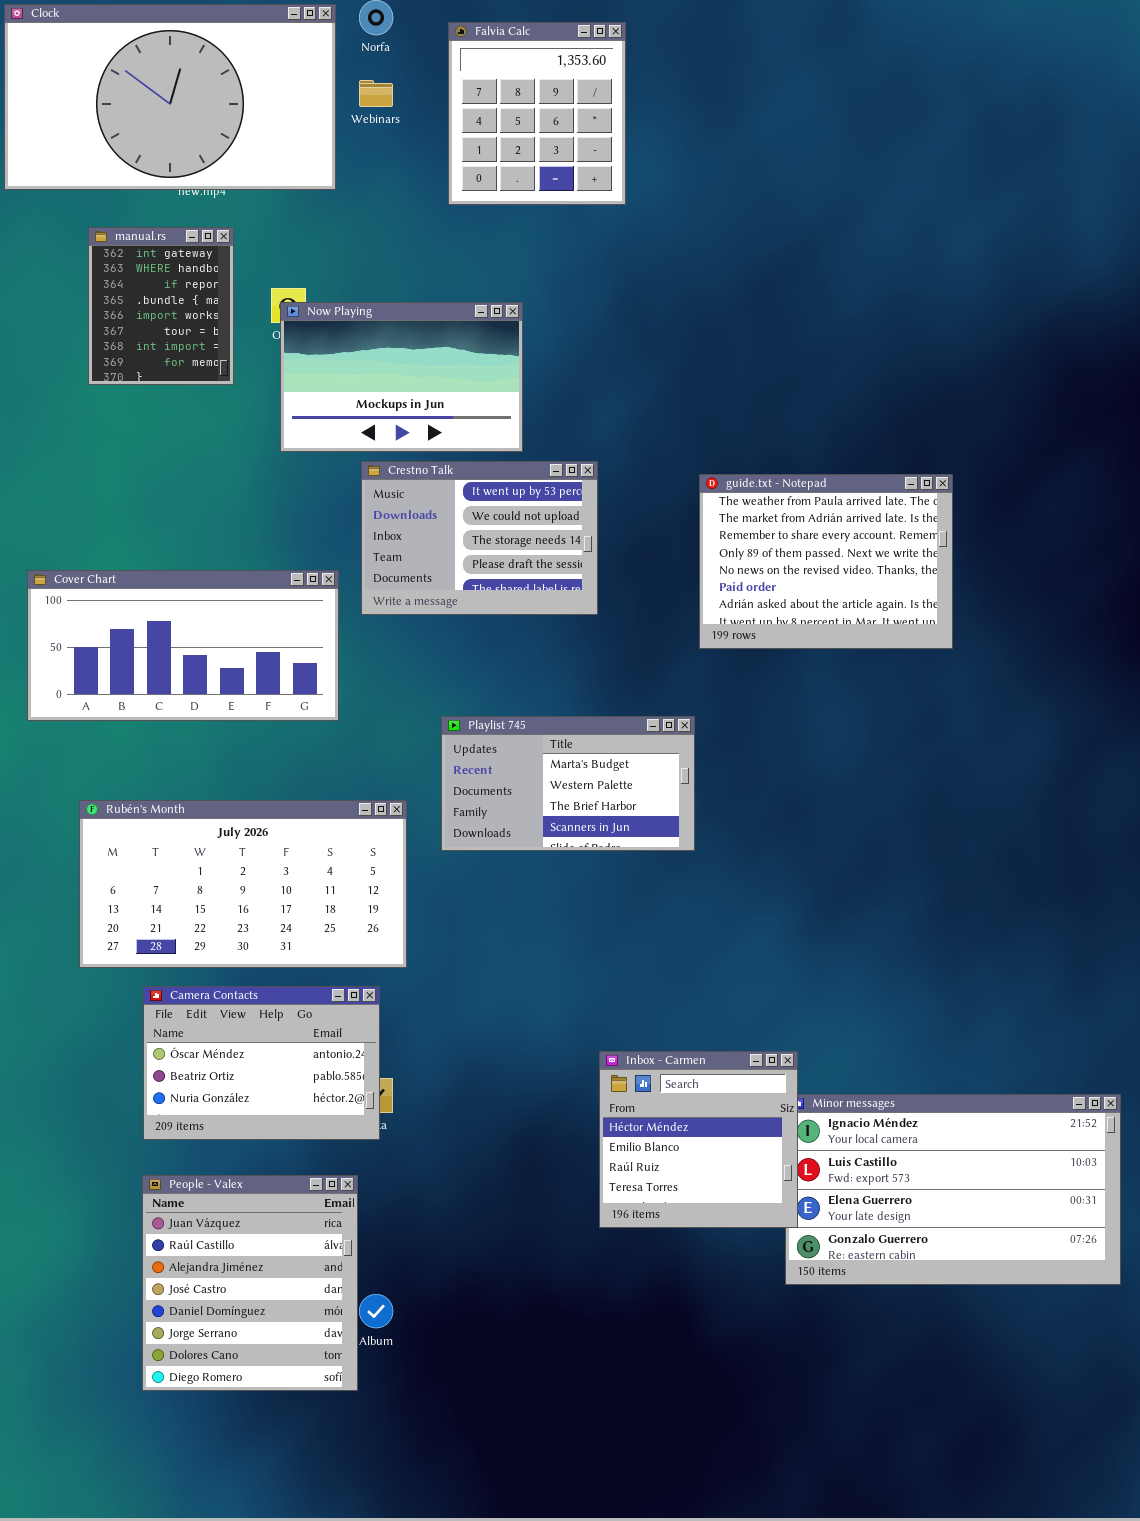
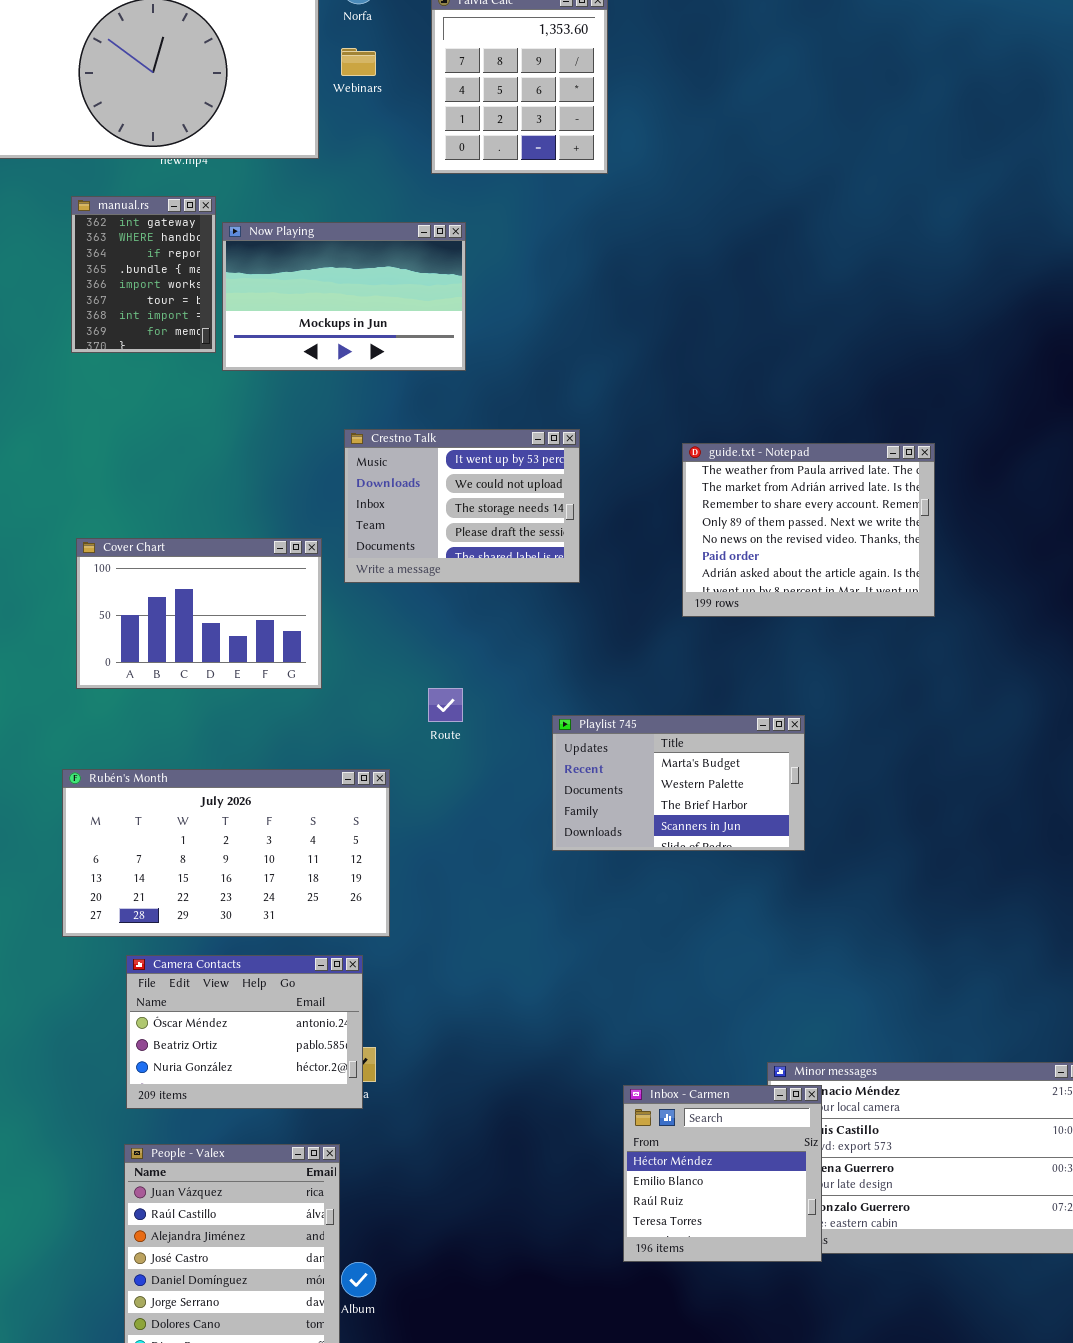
Now Playing: [280,302,523,452] -> [222,222,466,371], moved
Cover Chart: [27,570,339,721] -> [76,538,322,689], resized
Playlist 745: [441,716,695,851] -> [552,715,805,851], moved
Inbox - Carmen: [599,1051,798,1228] -> [623,1085,822,1262], moved

